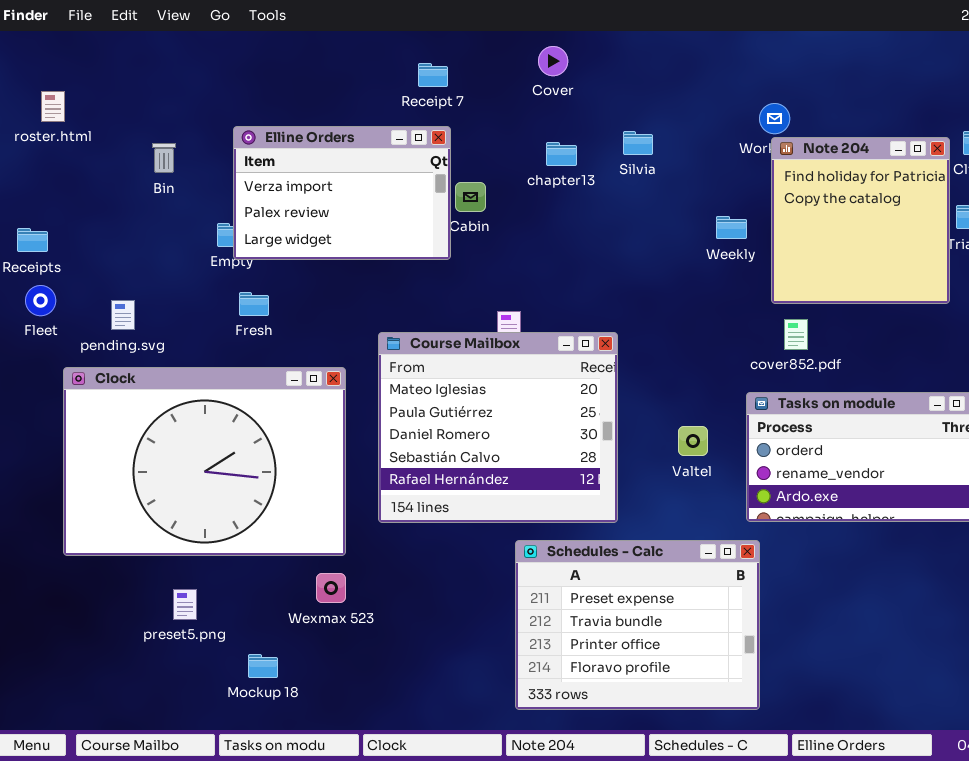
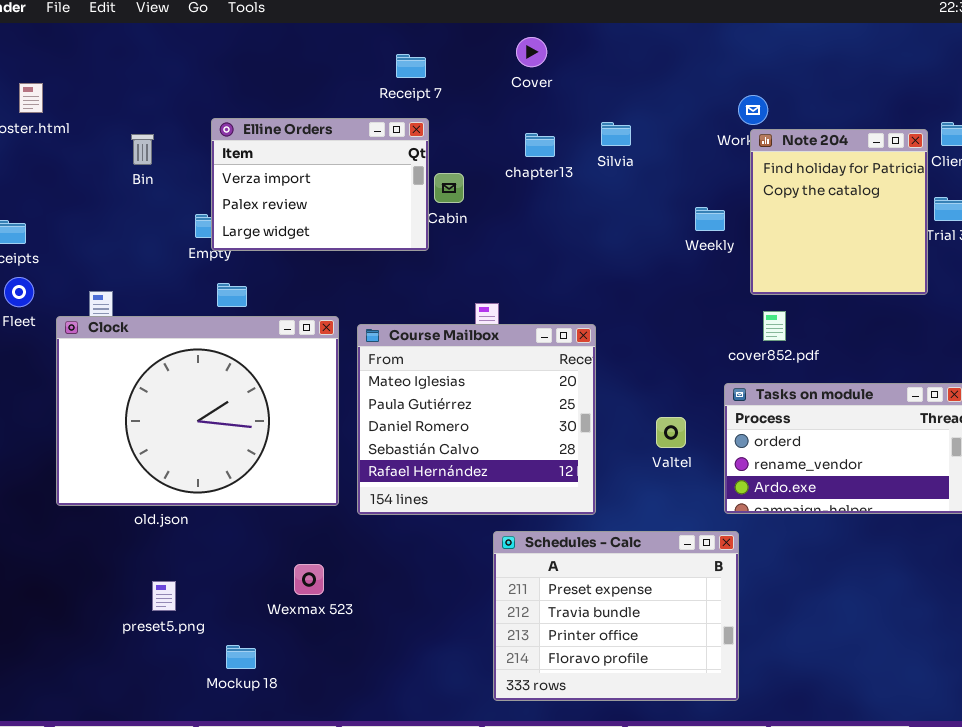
Clock: [63,367,346,556] -> [56,316,339,506], moved

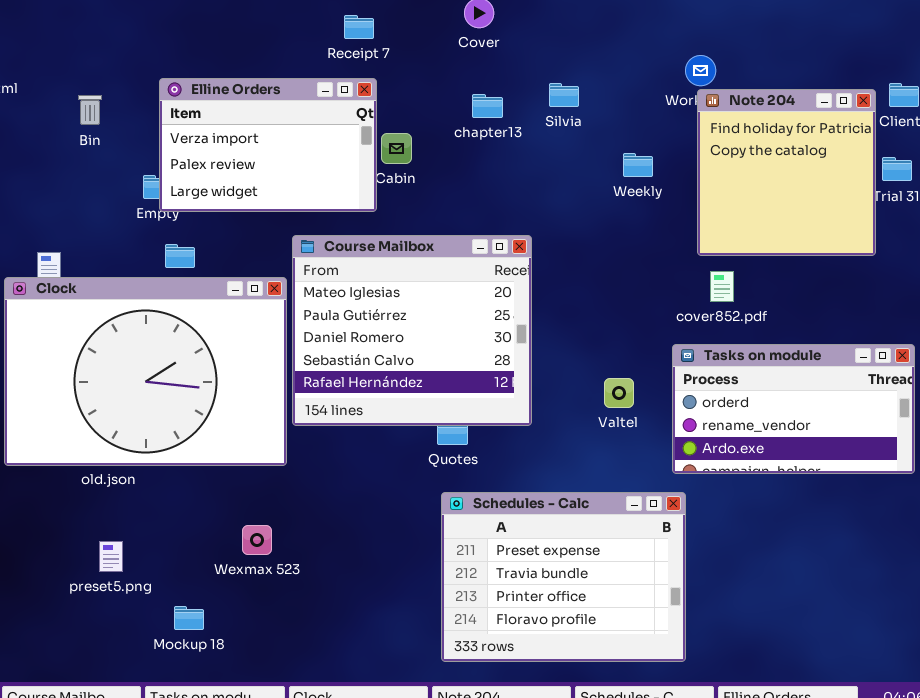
Weekly: [695,207,725,231] -> [623,153,653,177], moved
Course Mailbox: [357,324,596,515] -> [292,235,532,426], moved

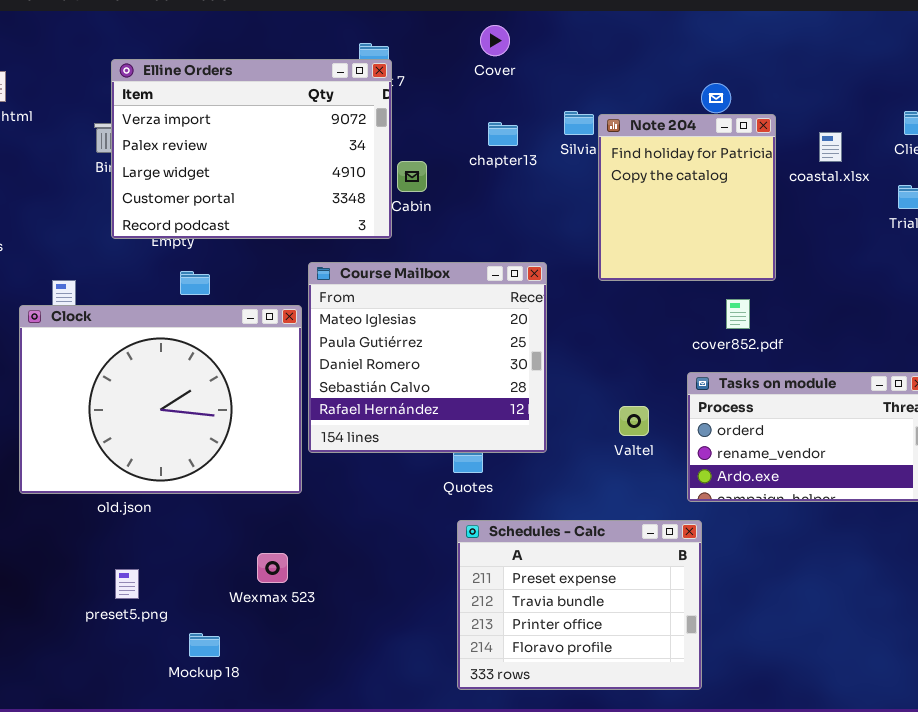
Elline Orders: [159,78,377,212] -> [111,59,392,239], resized
Note 204: [697,89,876,256] -> [598,114,776,281], moved

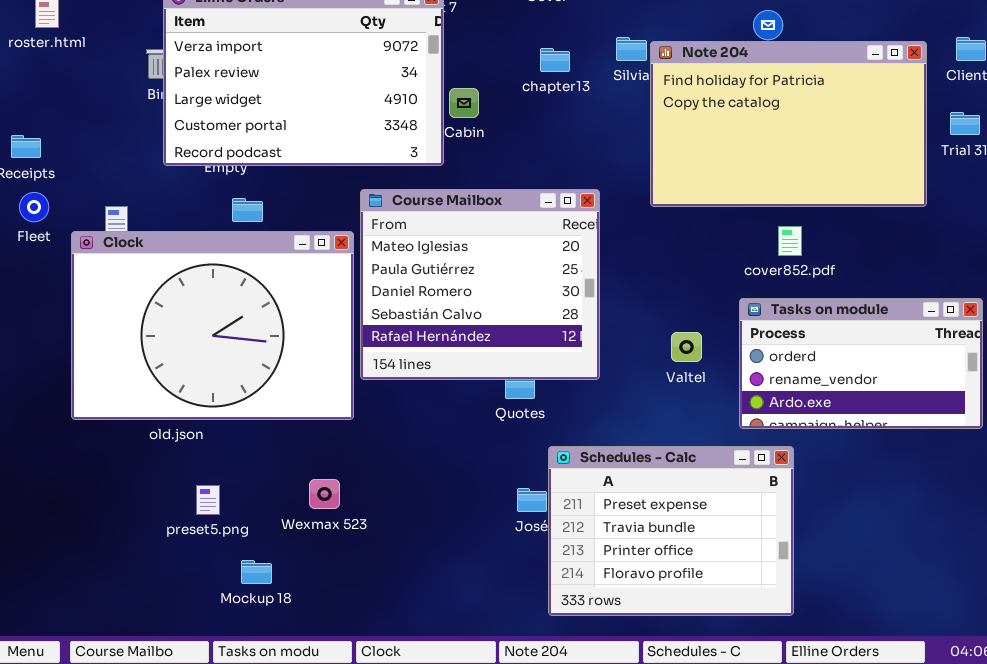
Note 204: [598,114,776,281] -> [650,41,927,207], resized
Schedules - Calc: [457,520,702,690] -> [548,446,794,616], moved
preset5.png: [115,569,139,599] -> [196,485,220,515], moved

